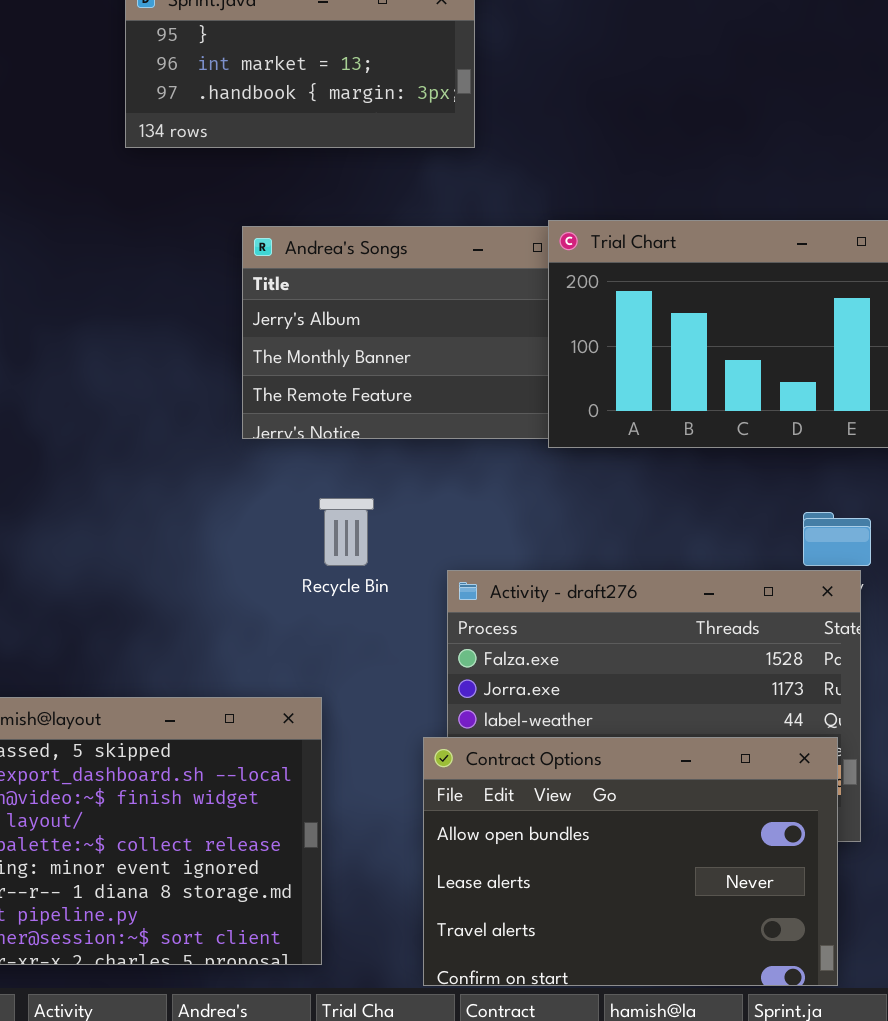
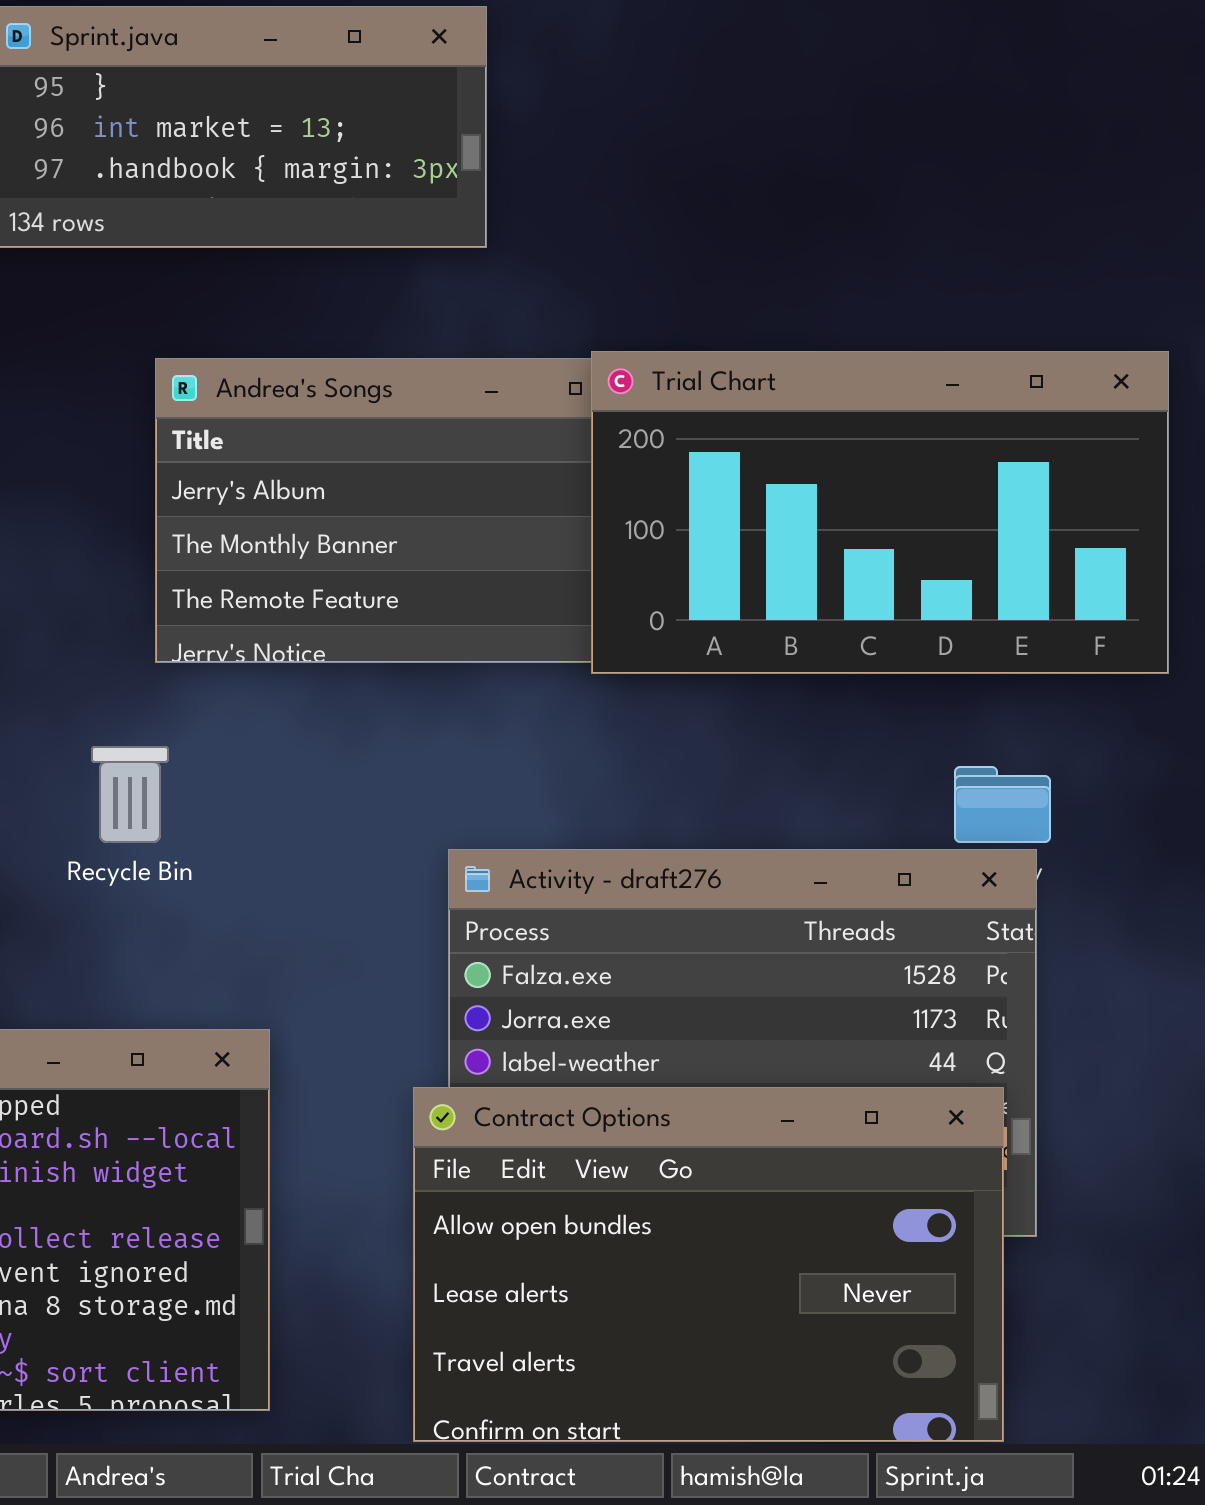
Recycle Bin: [319,498,374,566] -> [91,746,169,843], moved

